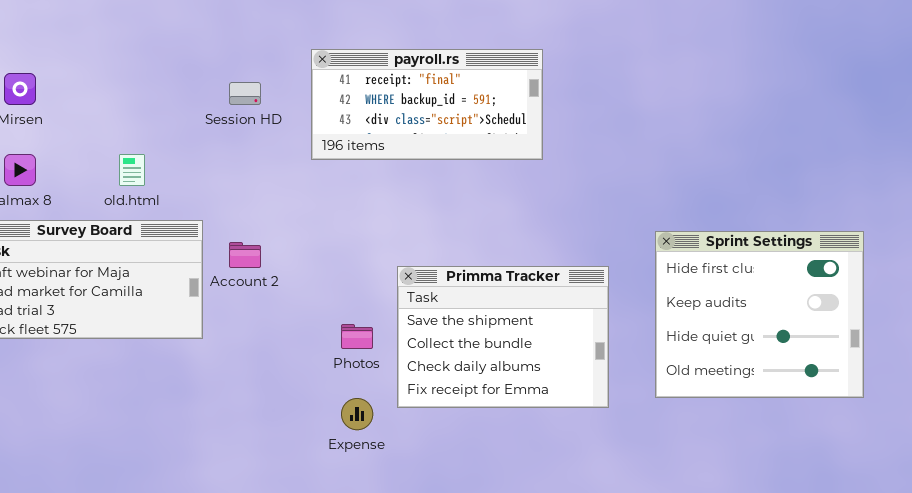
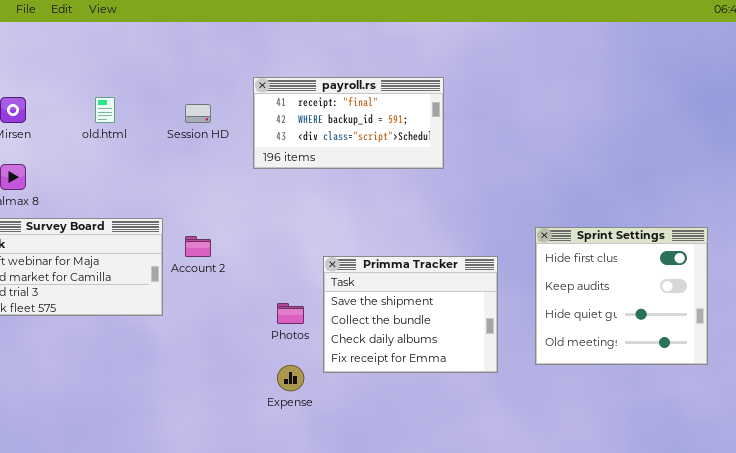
old.html: [119,154,145,186] -> [95,97,115,123], moved

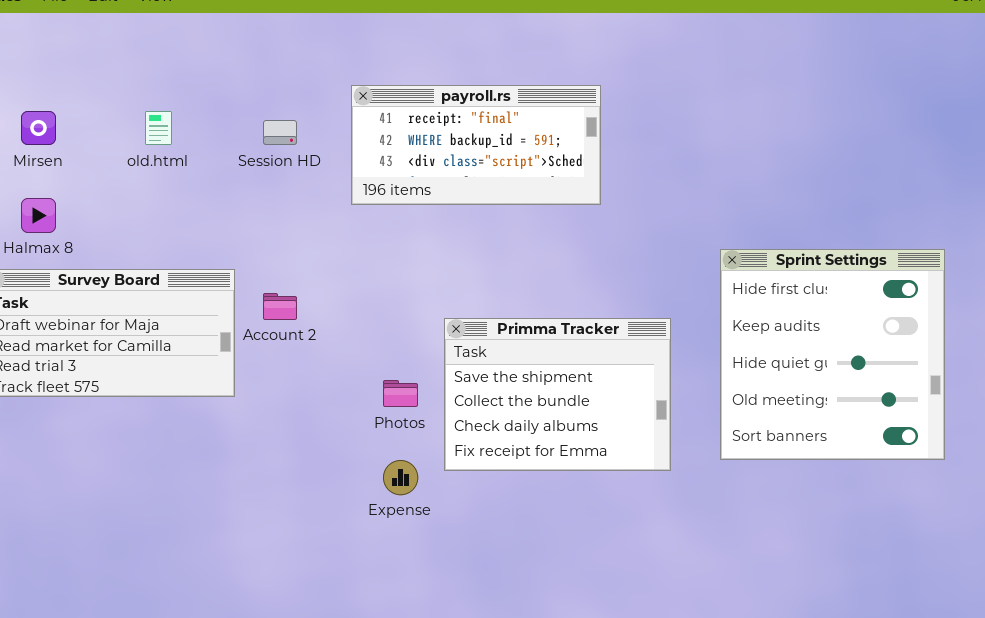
Sprint Settings: [535,227,708,365] -> [720,249,945,460], resized

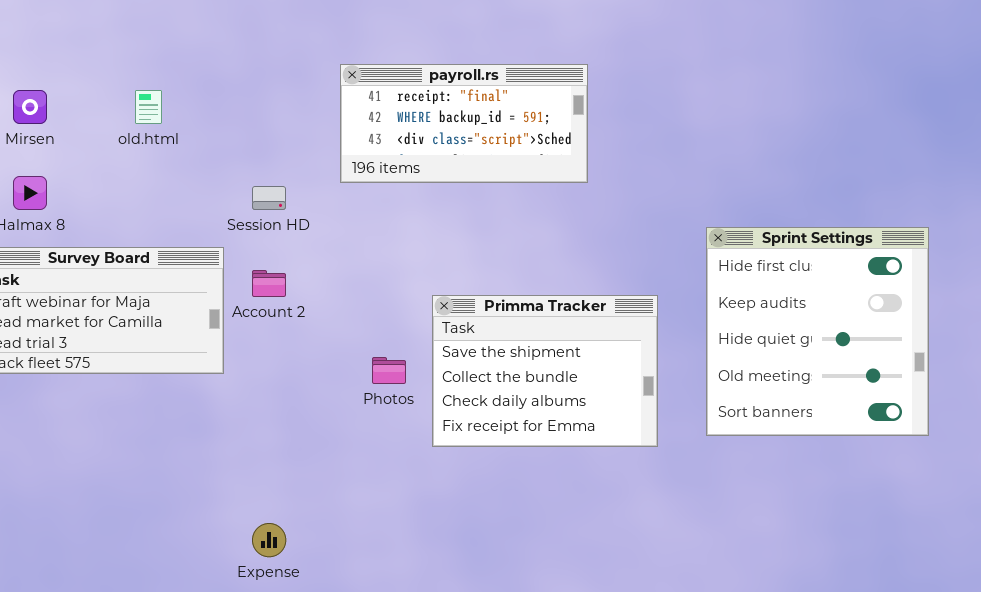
Session HD: [263,120,297,145] -> [252,186,286,210], moved
Expense: [383,460,418,495] -> [252,523,286,557], moved

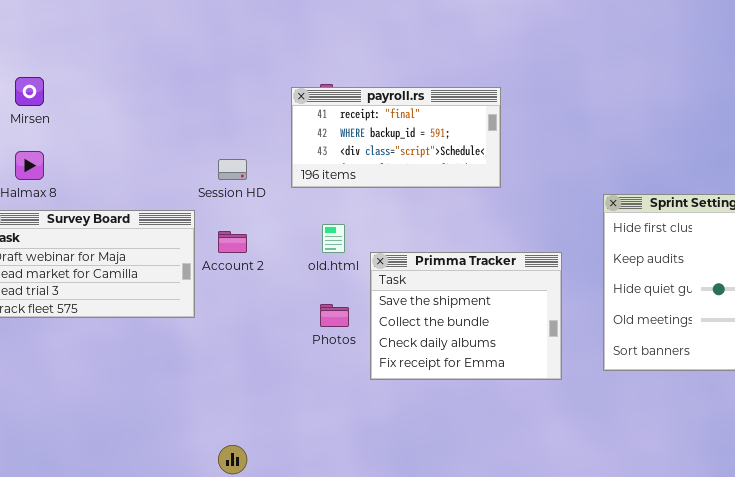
payroll.rs: [340,64,588,183] -> [291,87,501,188], moved
old.html: [135,90,162,124] -> [322,224,345,253], moved

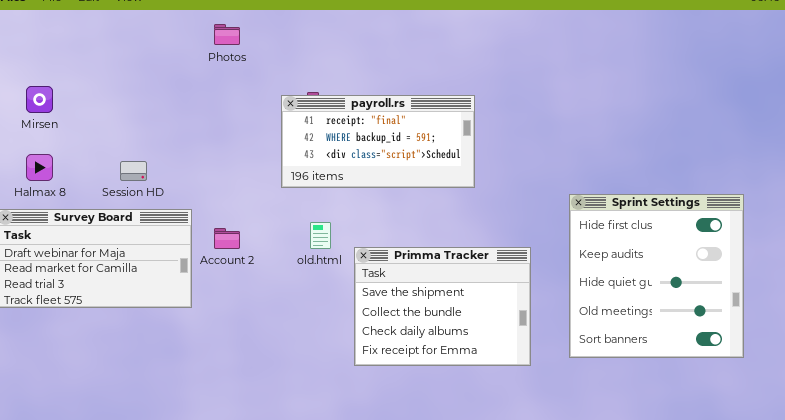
Session HD: [218,159,247,180] -> [120,161,147,181], moved
Photos: [320,304,349,327] -> [214,24,240,45], moved

